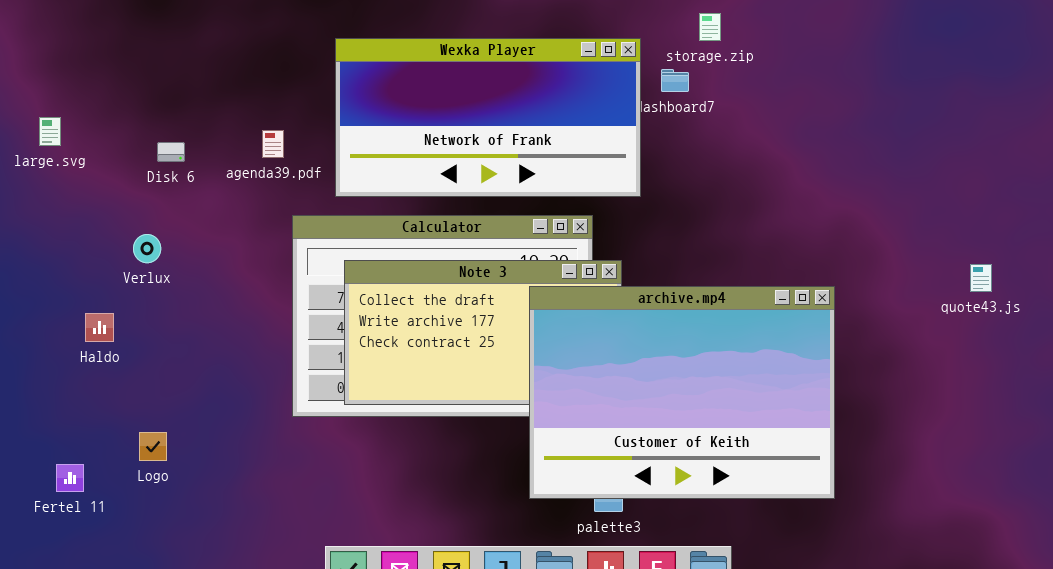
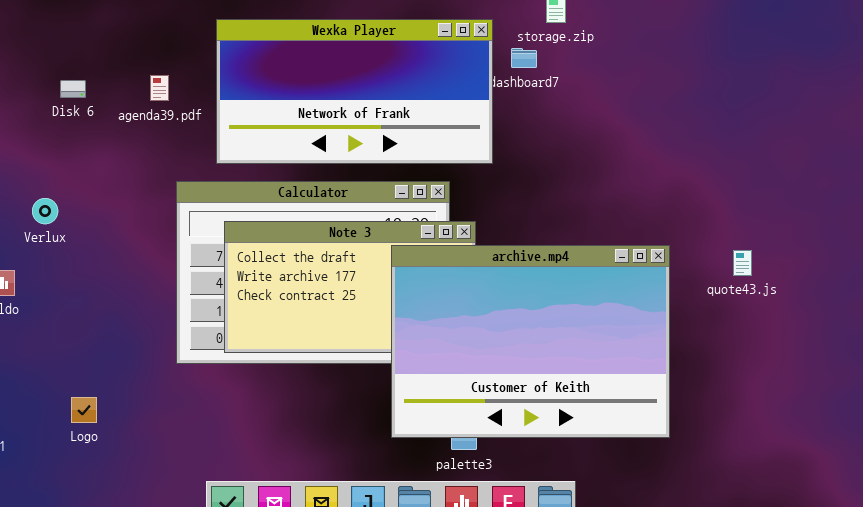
agenda39.pdf: [262,130,284,158] -> [150,75,169,101], moved
Disk 6: [157,142,185,162] -> [60,80,86,98], moved
quote43.js: [970,264,992,292] -> [733,250,752,276], moved
Logo: [139,432,167,461] -> [71,397,97,423], moved

